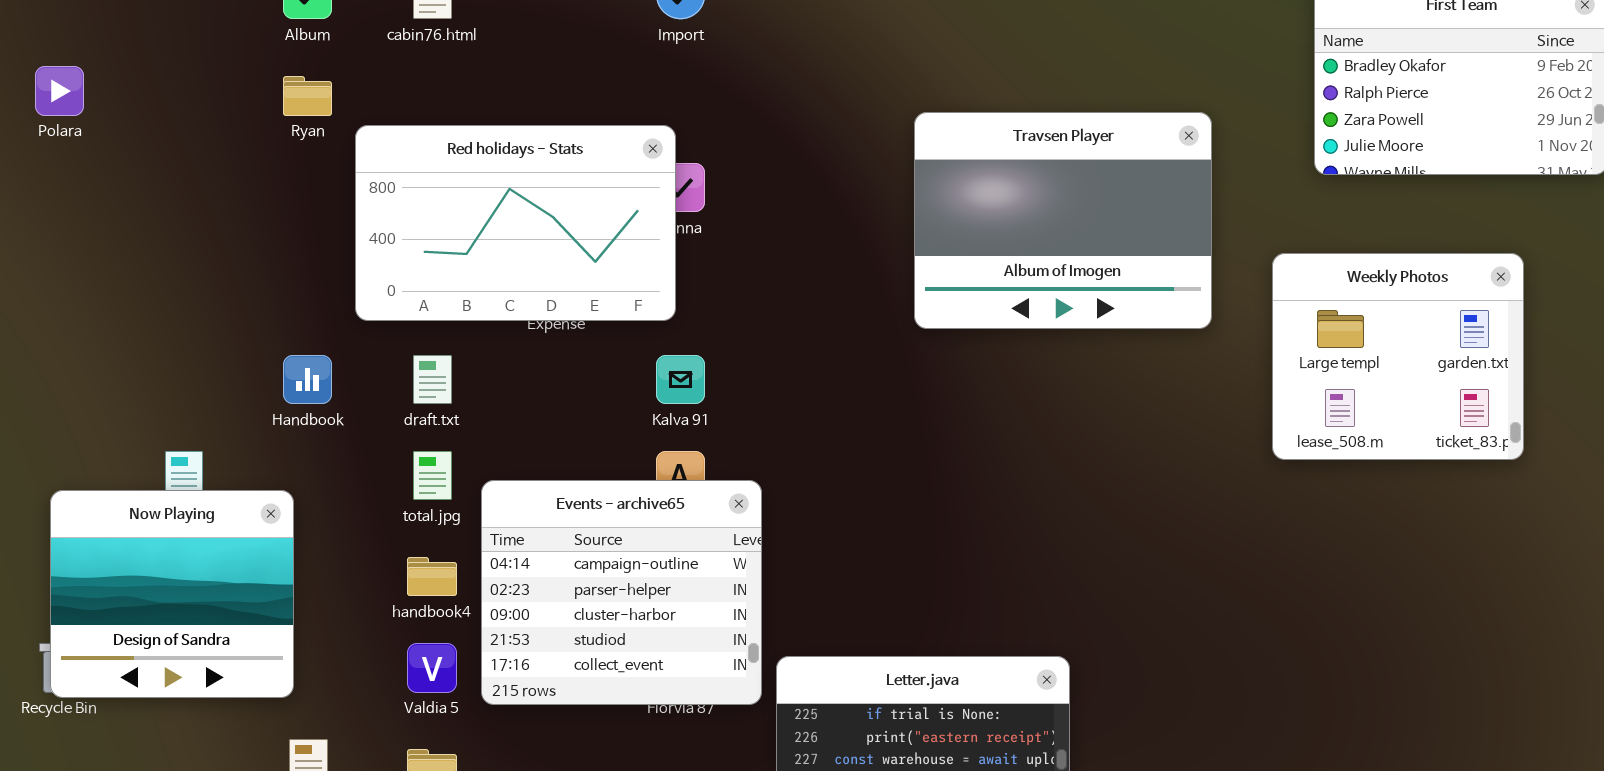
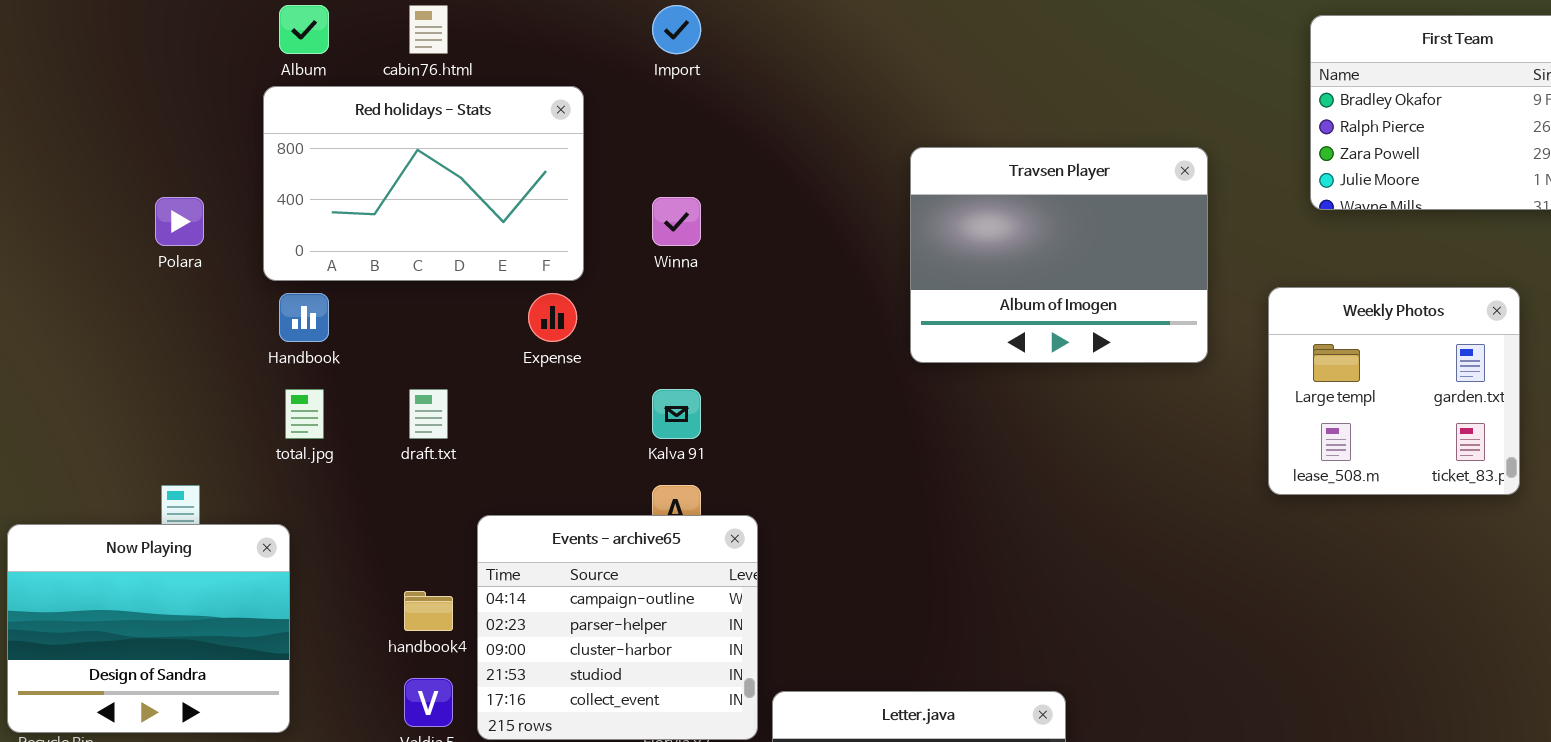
Polara: [35,66,84,116] -> [155,197,204,246], moved
Red holidays - Stats: [355,125,676,321] -> [263,86,584,281], moved
Handbook: [283,355,332,404] -> [279,293,329,342], moved
total.jpg: [413,451,452,500] -> [285,389,324,439], moved
Now Playing: [50,490,294,698] -> [7,524,290,733], resized

